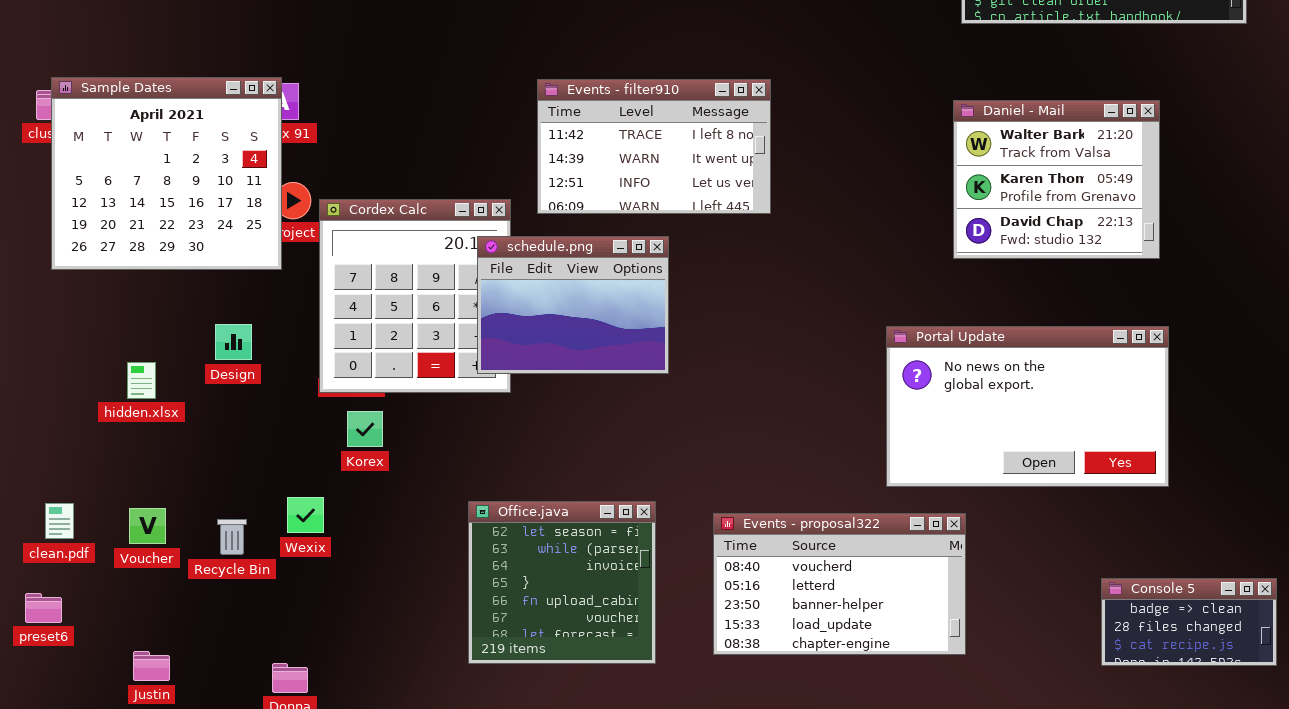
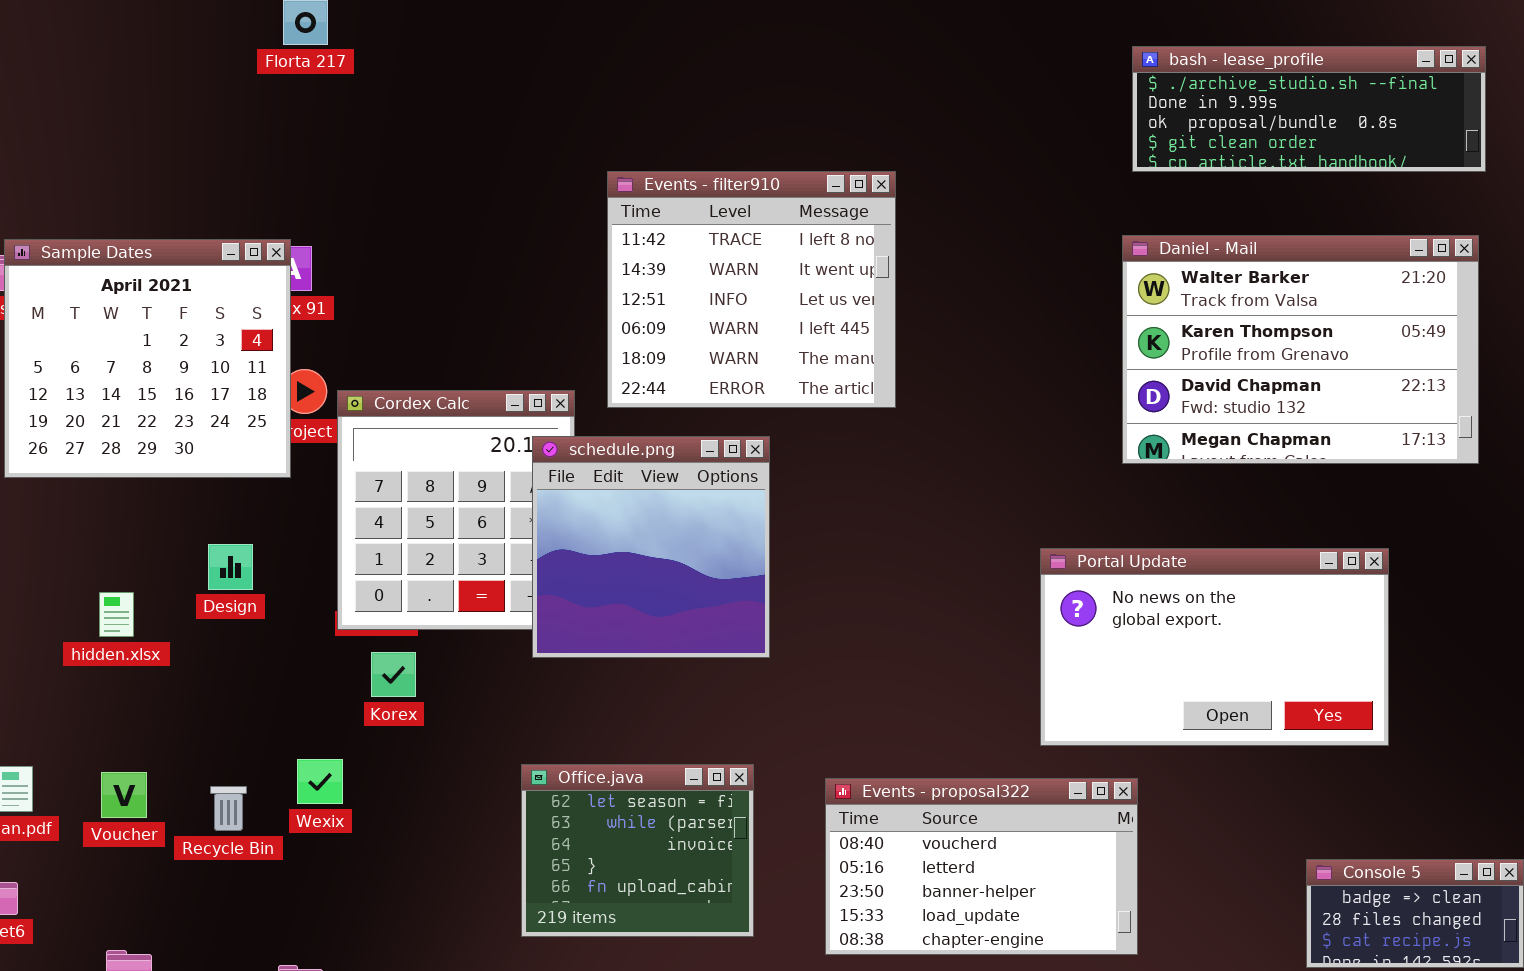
Events - filter910: [537,79,771,214] -> [607,171,896,408], resized
Daniel - Mail: [953,100,1160,259] -> [1122,235,1479,464], resized
schedule.png: [477,236,669,374] -> [532,436,770,658], resized
Office.java: [468,501,656,664] -> [521,764,754,937], resized

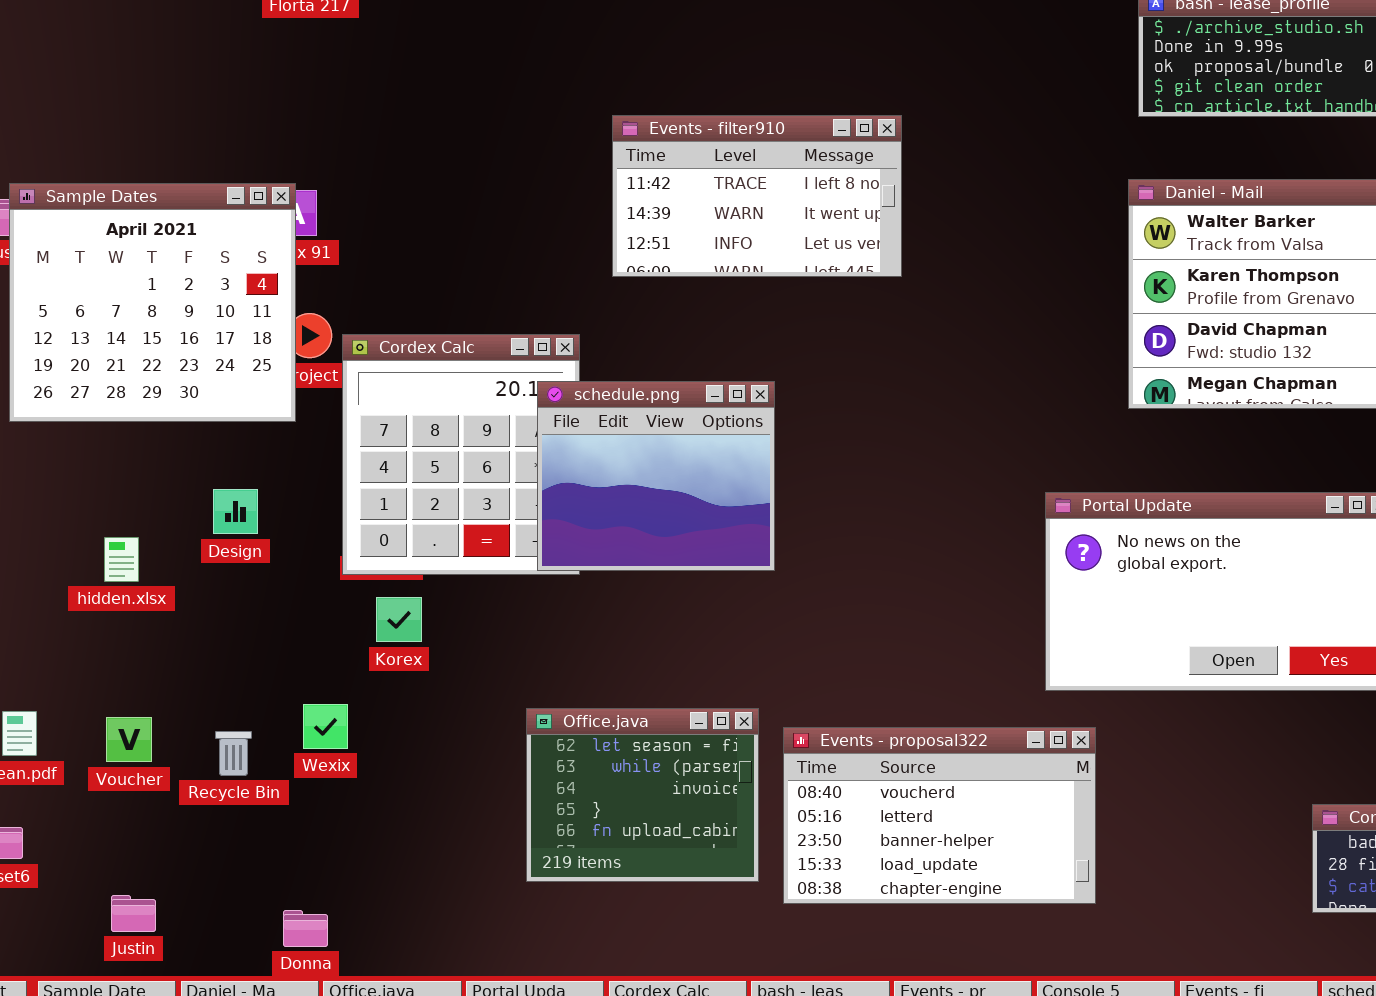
Events - filter910: [607,171,896,408] -> [612,115,902,277], resized
schedule.png: [532,436,770,658] -> [537,381,775,571], resized
Events - proposal322: [825,778,1138,955] -> [783,727,1096,904], moved

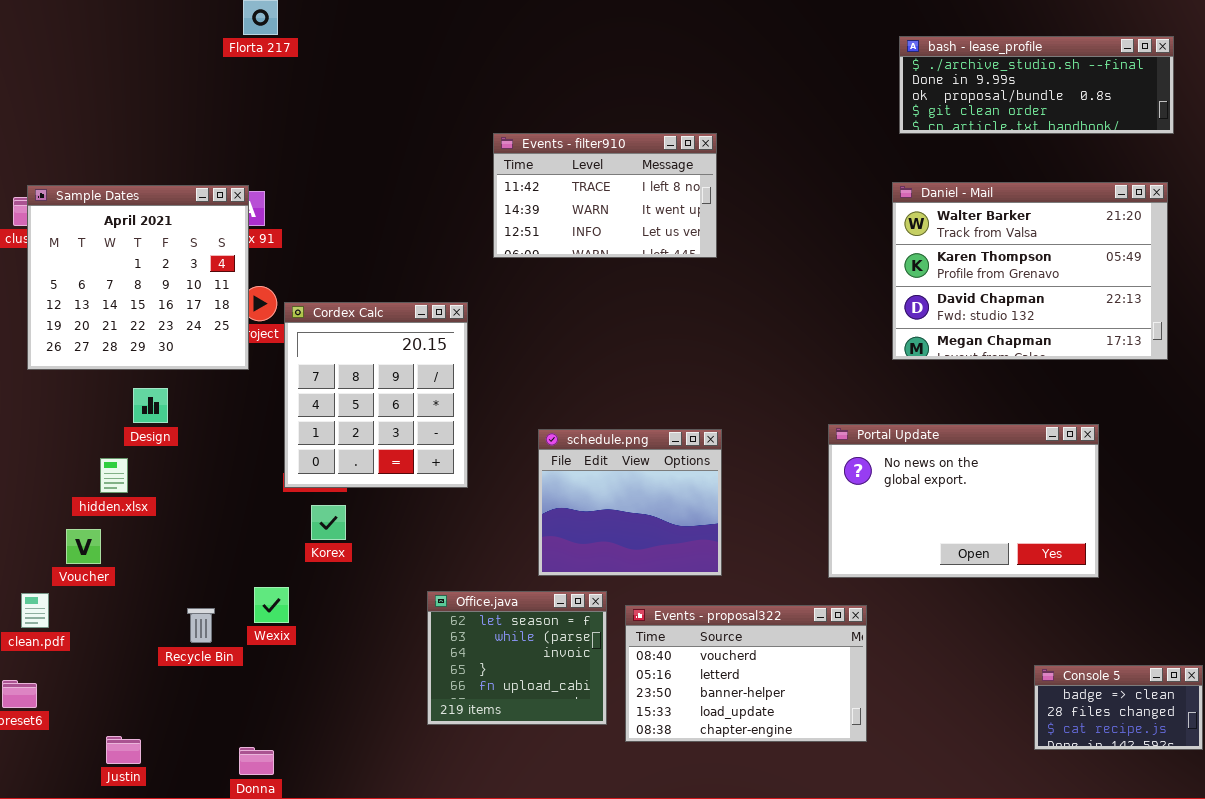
schedule.png: [537,381,775,571] -> [538,429,722,576], moved
Design: [213,489,258,534] -> [133,388,168,423], moved
Voucher: [106,717,152,762] -> [66,529,101,564], moved

